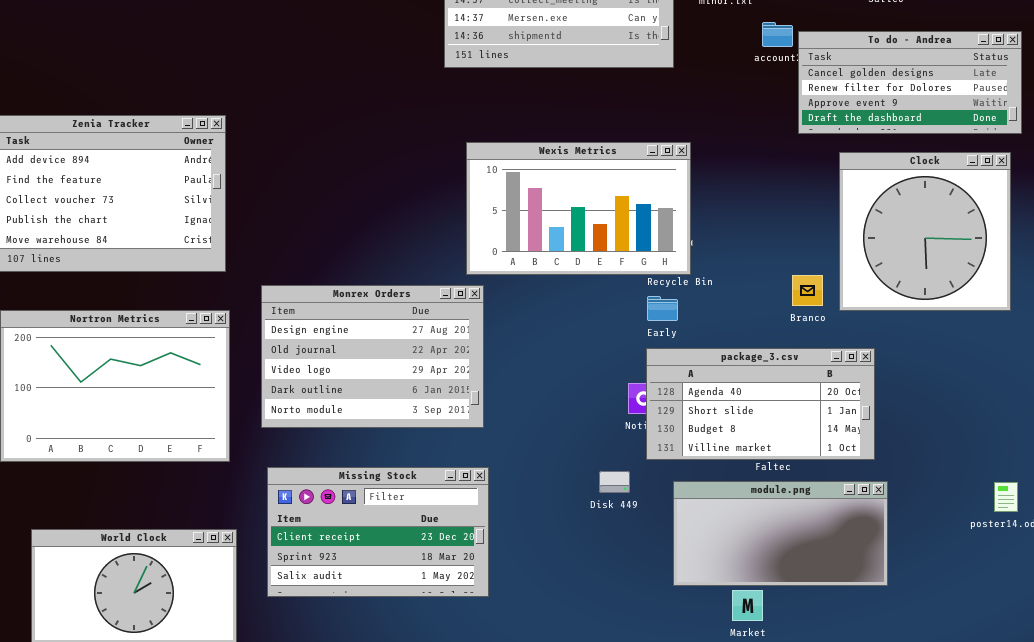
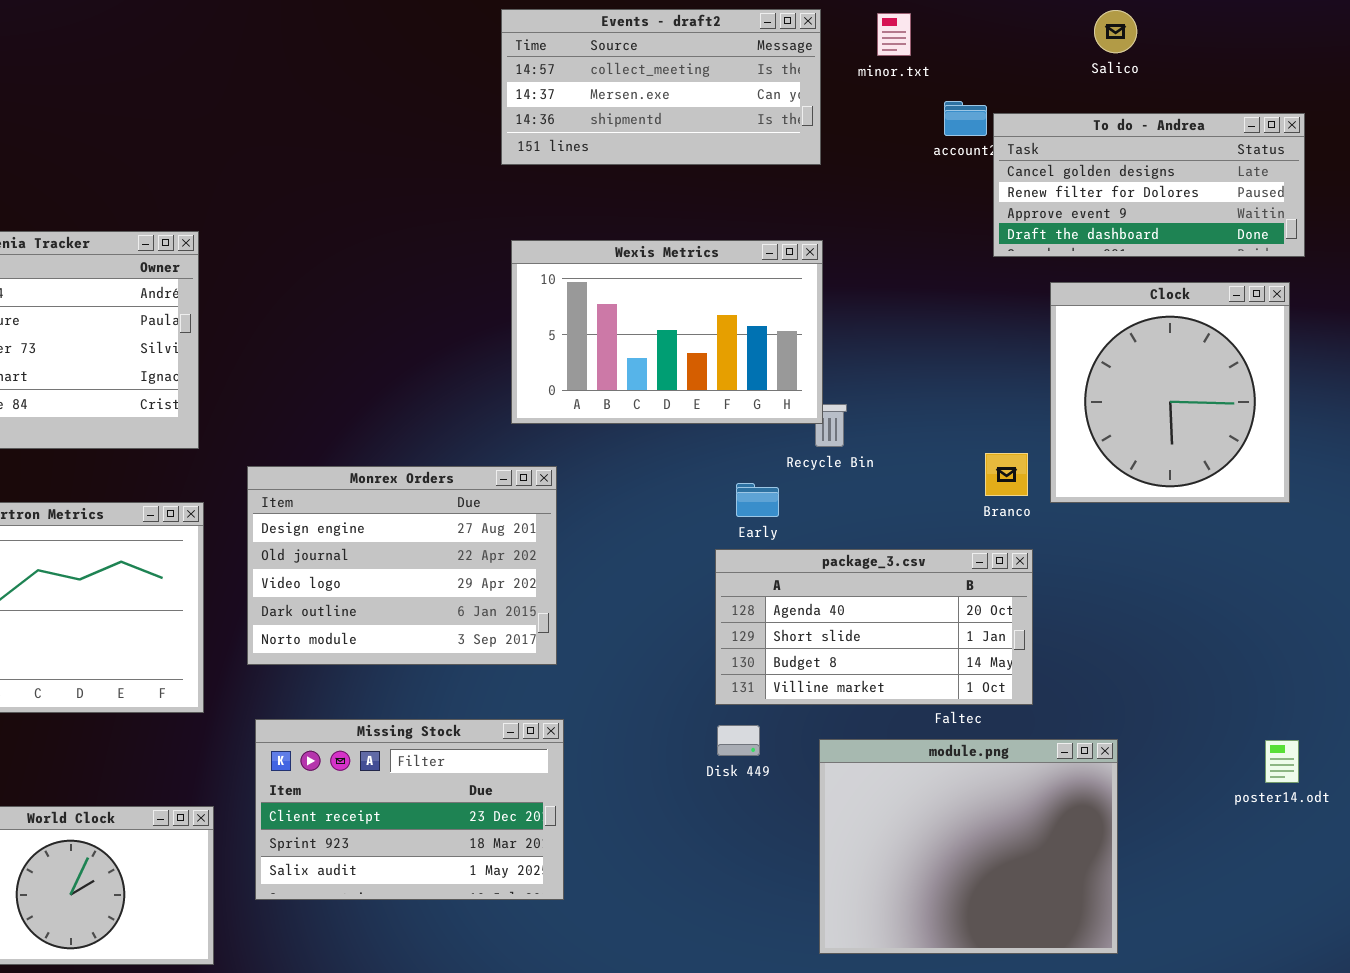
Wexis Metrics: [466,142,691,275] -> [511,240,823,424], moved
Early: [647,296,678,321] -> [736,483,779,517], moved
package_3.csv: [646,348,875,460] -> [715,549,1033,705], moved
module.png: [673,481,888,586] -> [819,739,1118,954], resized

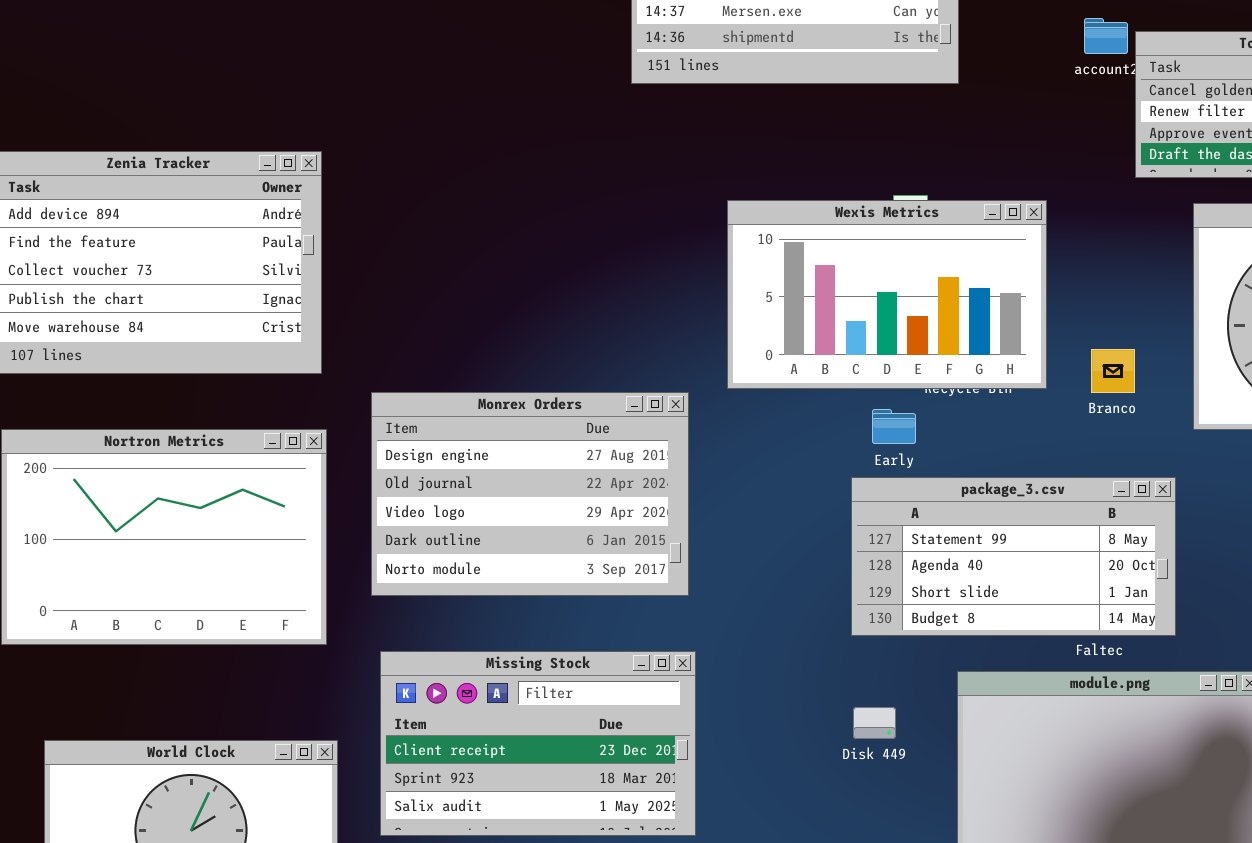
Wexis Metrics: [511,240,823,424] -> [727,200,1047,389], moved
Branco: [985,453,1028,496] -> [1091,349,1135,393], moved
package_3.csv: [715,549,1033,705] -> [851,477,1176,636], scrolled up 1 row
Disk 449: [717,725,760,756] -> [853,707,896,739], moved

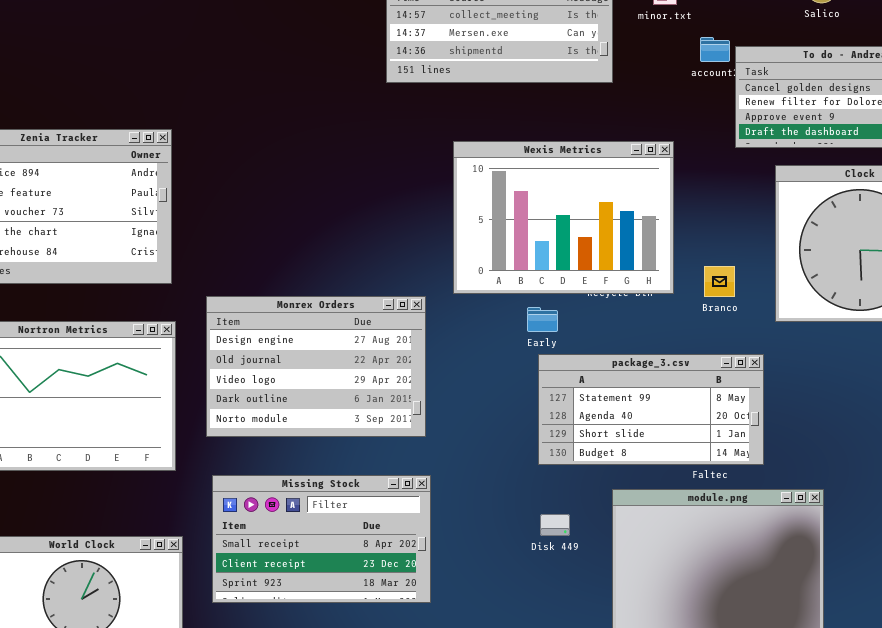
Wexis Metrics: [727,200,1047,389] -> [453,141,674,294], resized
Early: [872,409,916,444] -> [527,307,558,332], moved
Missing Stock: [380,651,696,836] -> [212,475,431,603], scrolled up 1 row

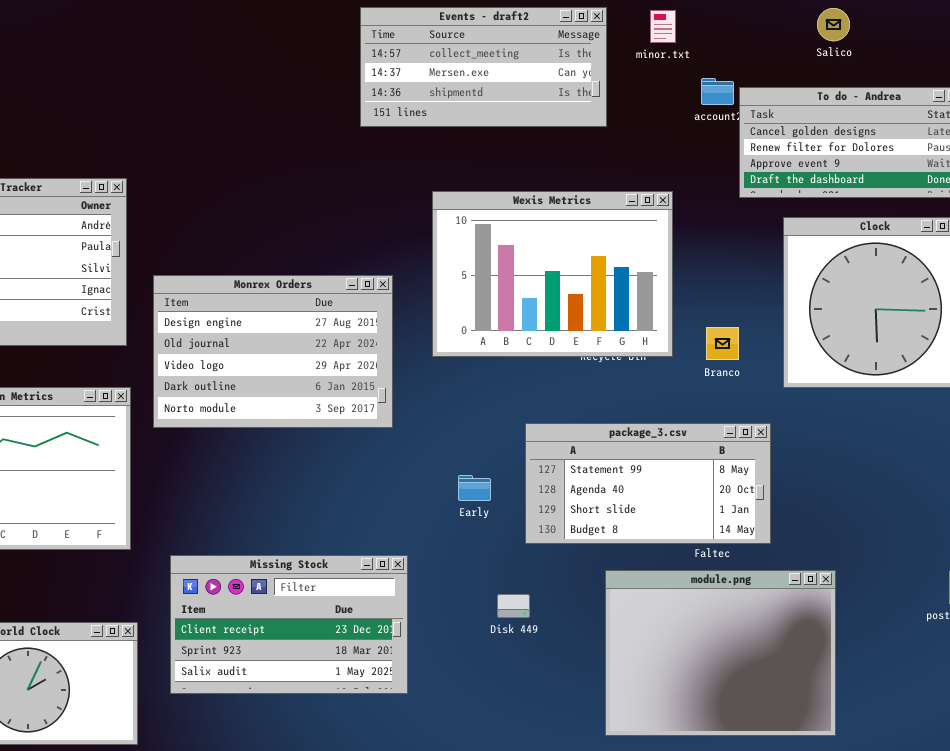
Monrex Orders: [206,296,426,437] -> [153,275,393,428], moved
Early: [527,307,558,332] -> [458,475,491,501], moved
Missing Stock: [212,475,431,603] -> [170,555,408,694], scrolled down 1 row
Disk 449: [540,514,570,536] -> [497,594,530,618], moved

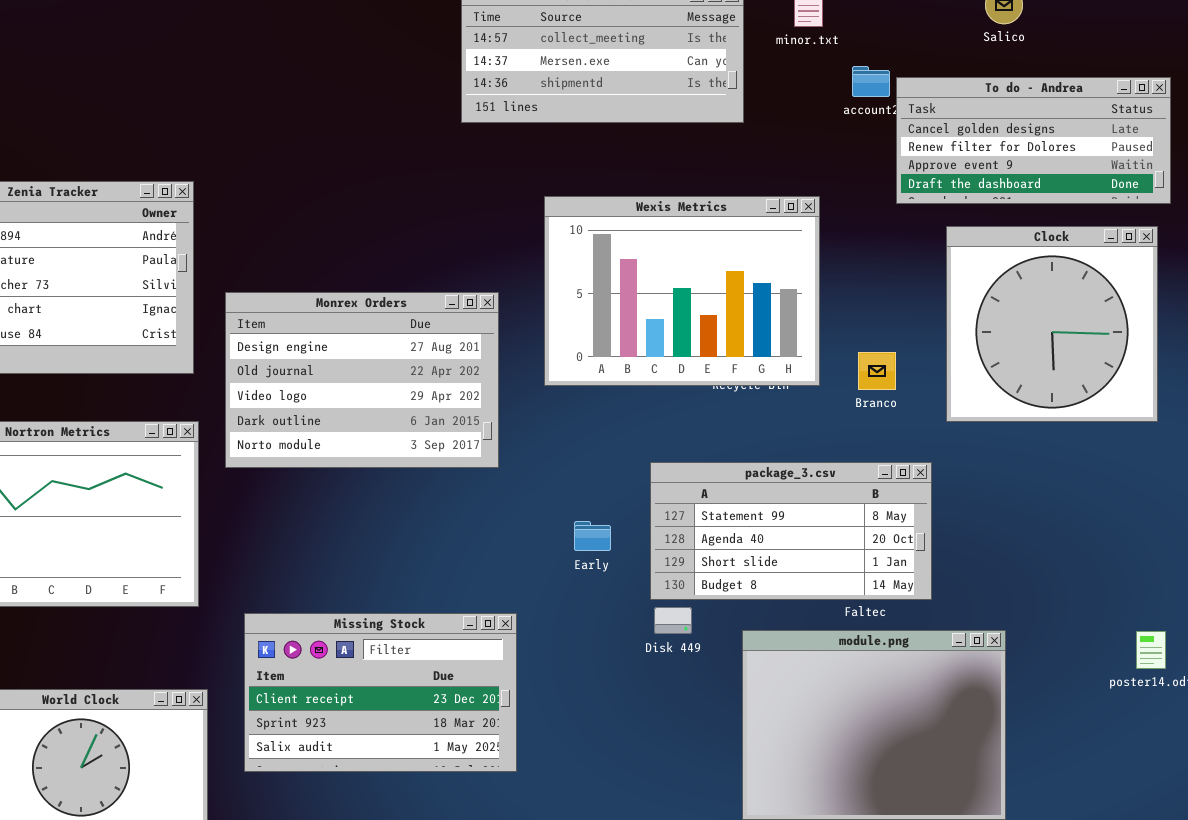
Disk 449: [497,594,530,618] -> [654,607,692,634], moved

